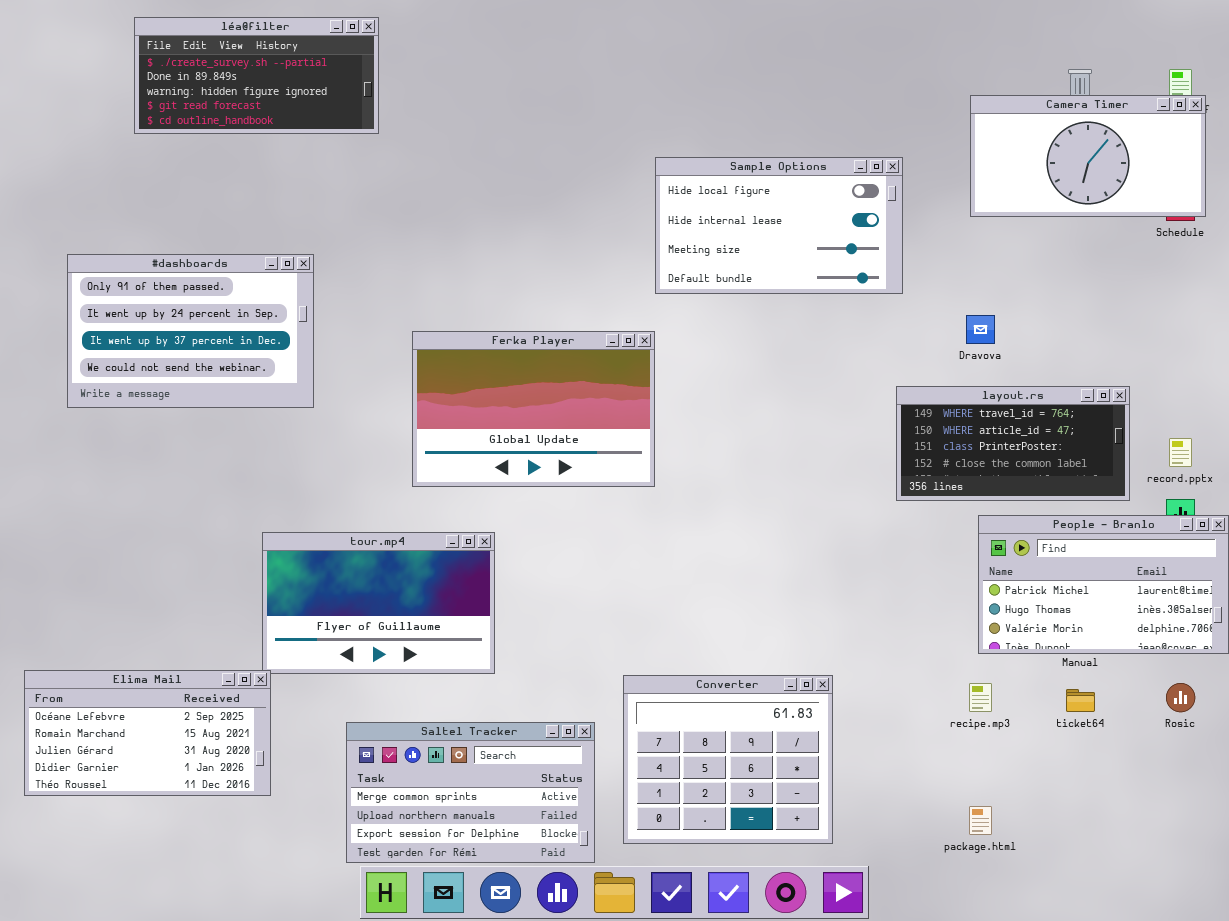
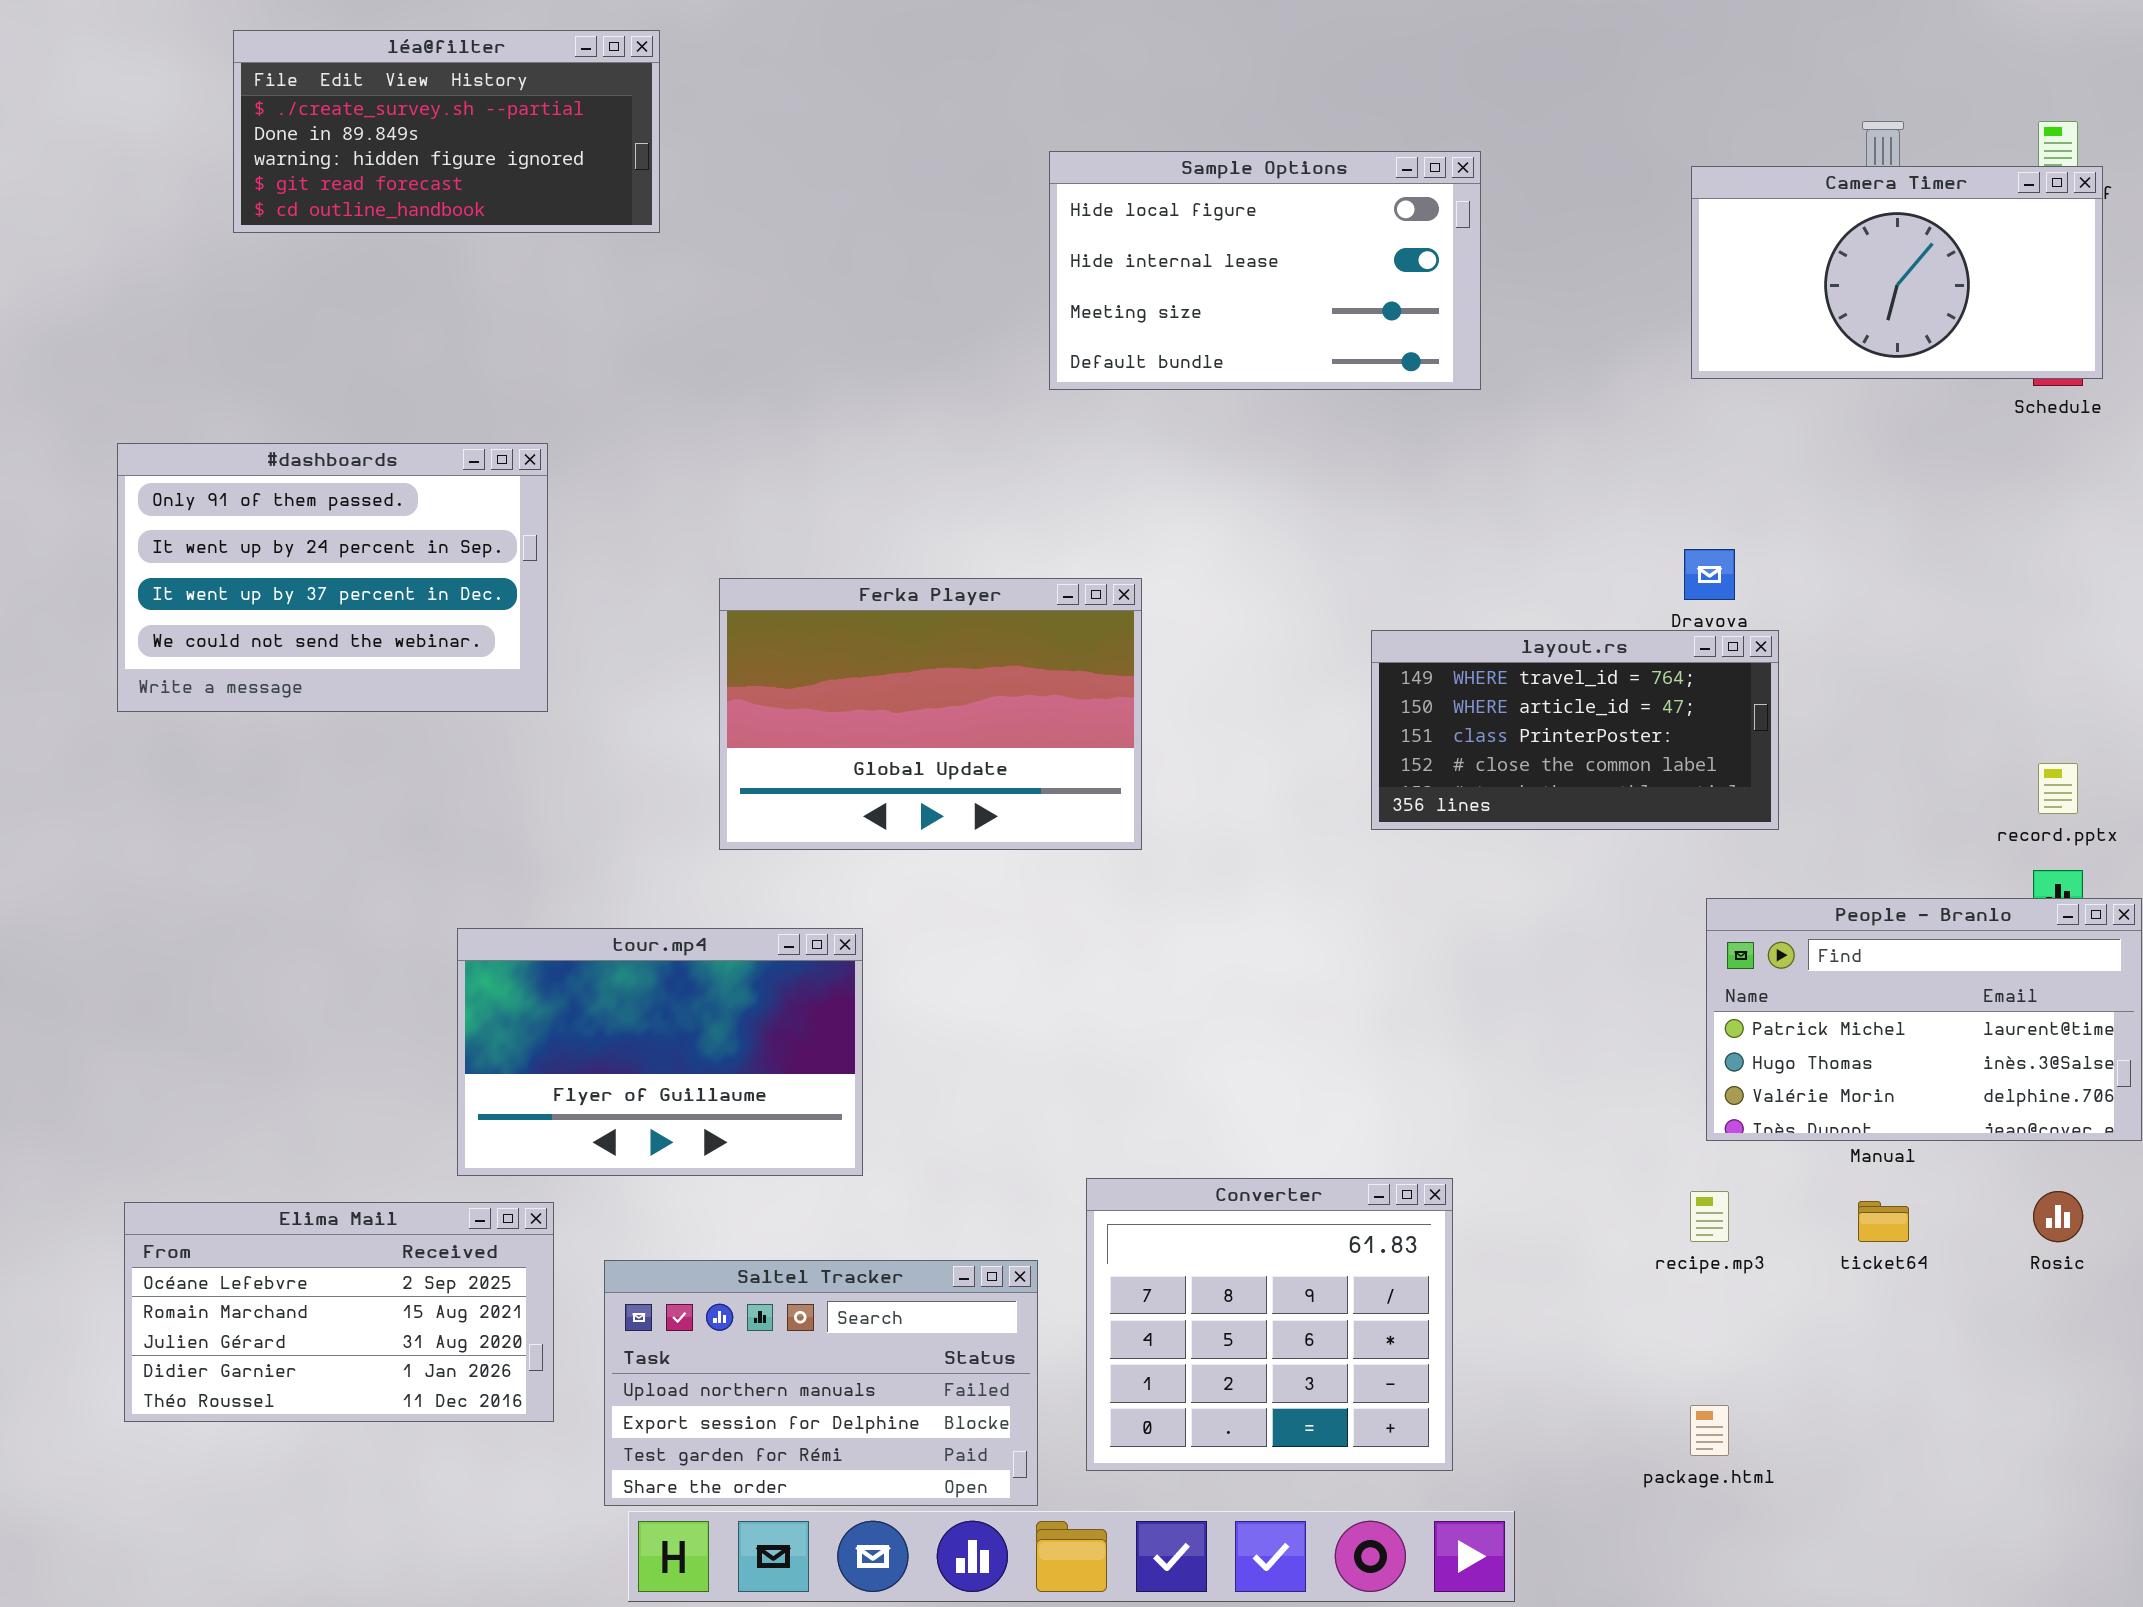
Sample Options: [655,157,903,294] -> [1049,151,1481,390], moved
layout.rs: [896,386,1130,501] -> [1371,630,1779,830], moved
Elima Mail: [24,670,271,796] -> [124,1202,554,1422], moved
Saltel Tracker: [346,722,595,863] -> [604,1260,1038,1506], scrolled down 1 row

